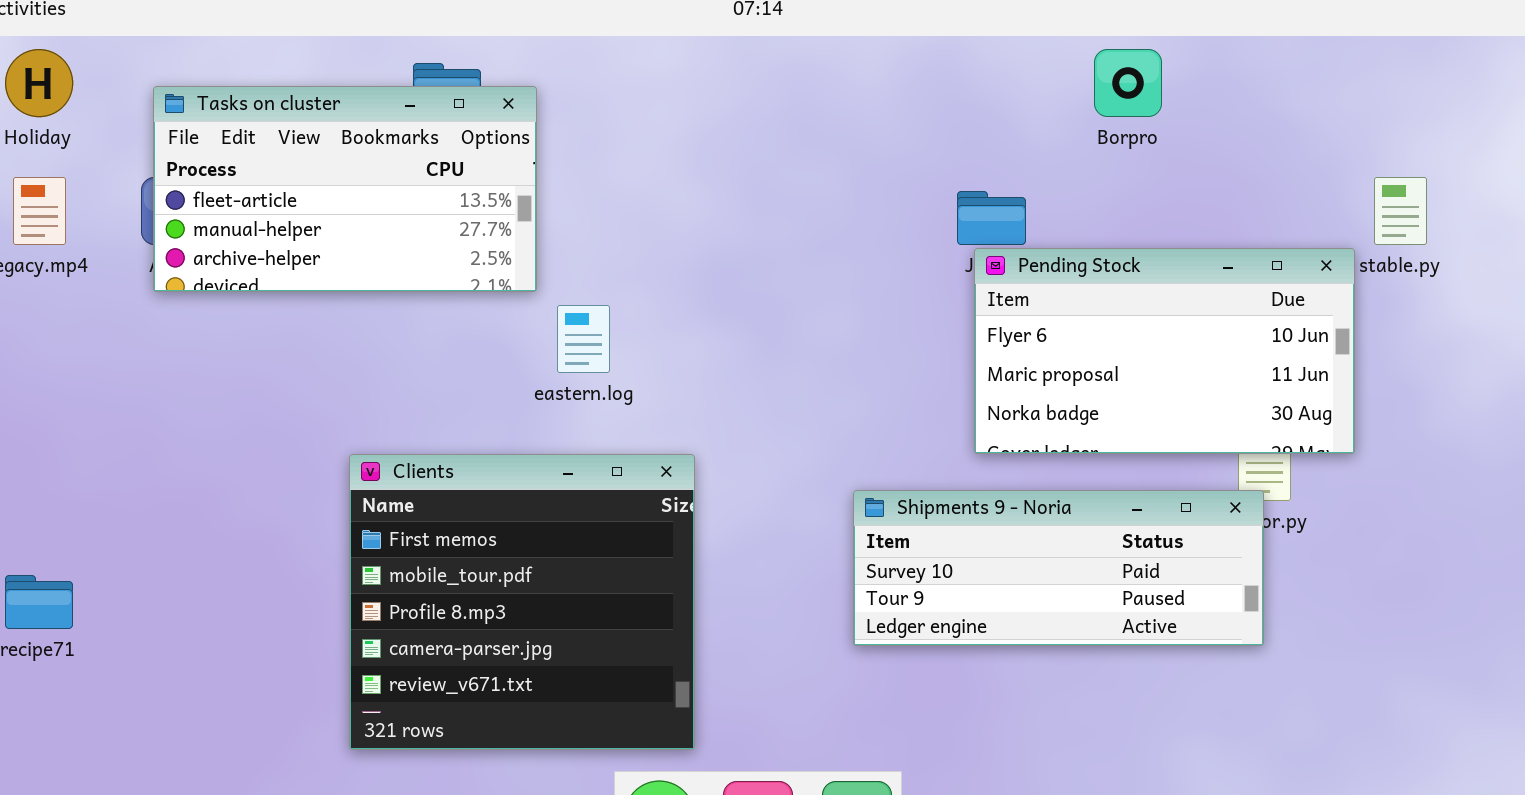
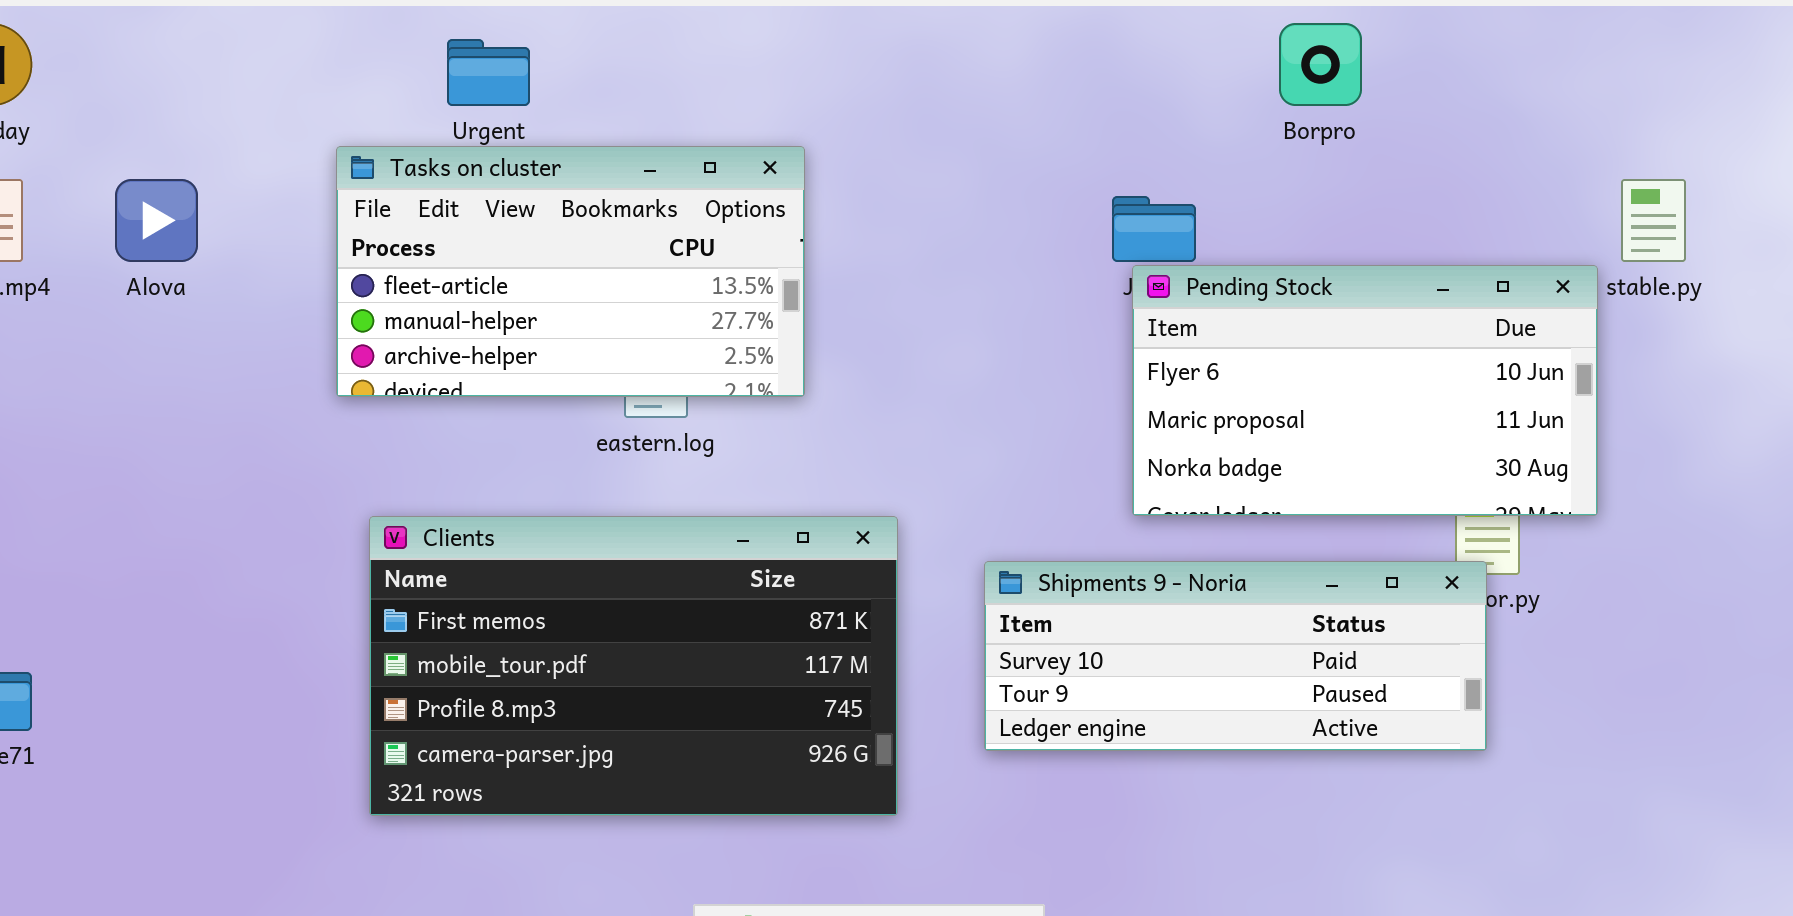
Tasks on cluster: [153,86,537,292] -> [336,146,805,397], moved
Clients: [349,454,695,750] -> [369,516,898,816], resized

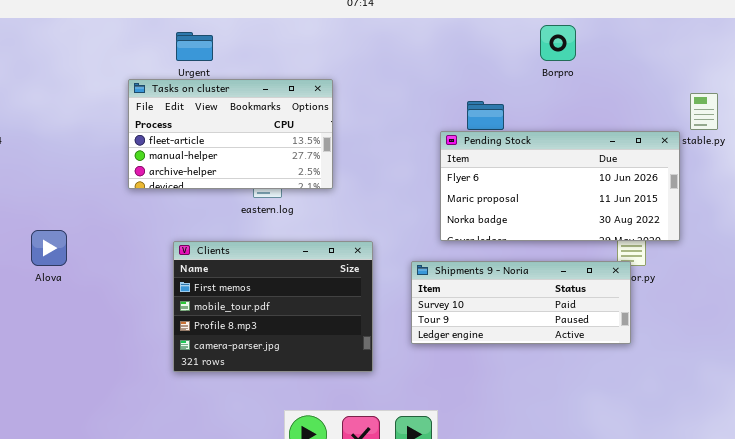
Alova: [115,179,198,262] -> [31,230,67,266], moved
Pending Stock: [1132,265,1598,516] -> [440,131,680,241], resized
Clients: [369,516,898,816] -> [173,241,373,372], resized

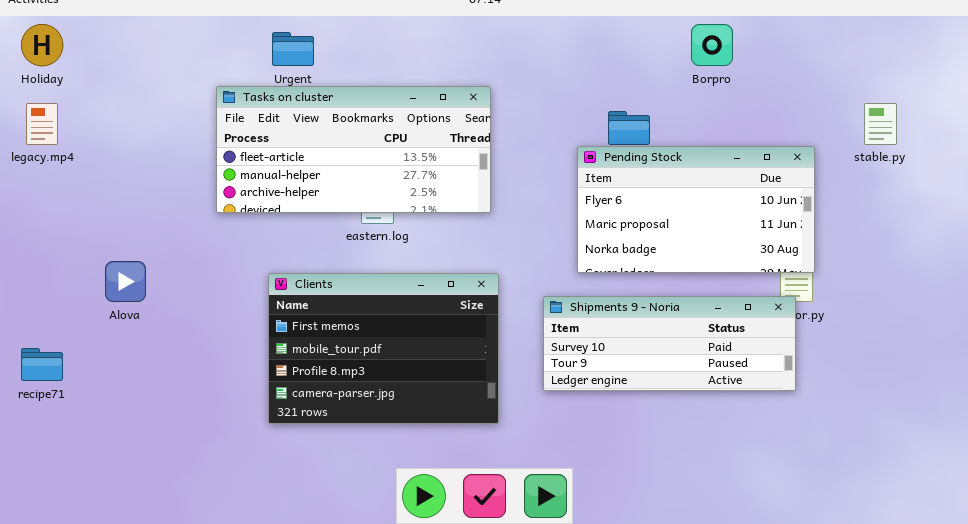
Tasks on cluster: [128,79,333,189] -> [216,86,491,213], resized
Pending Stock: [440,131,680,241] -> [577,146,815,273], resized

